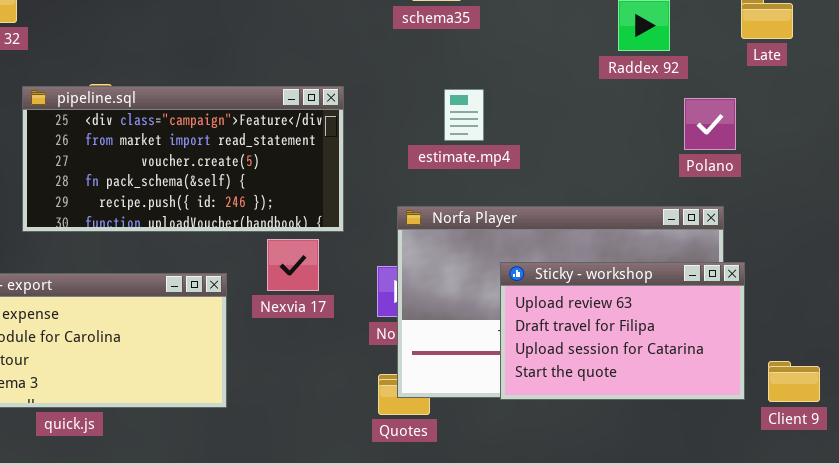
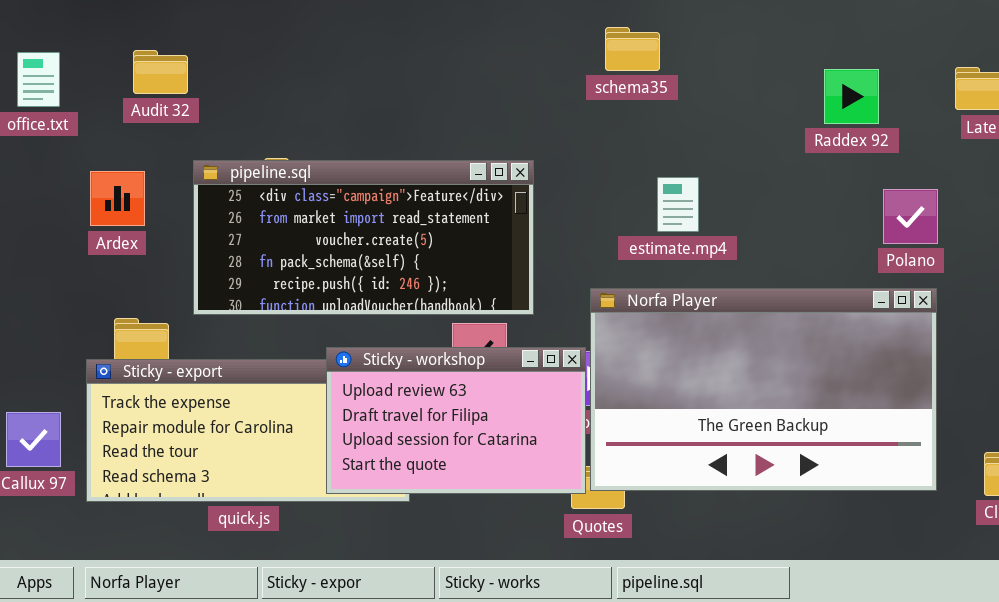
estimate.mp4: [444,89,484,141] -> [657,177,699,232], moved
Polano: [684,98,736,150] -> [883,189,938,244], moved
Sticky - workshop: [500,262,745,400] -> [326,347,586,494], moved

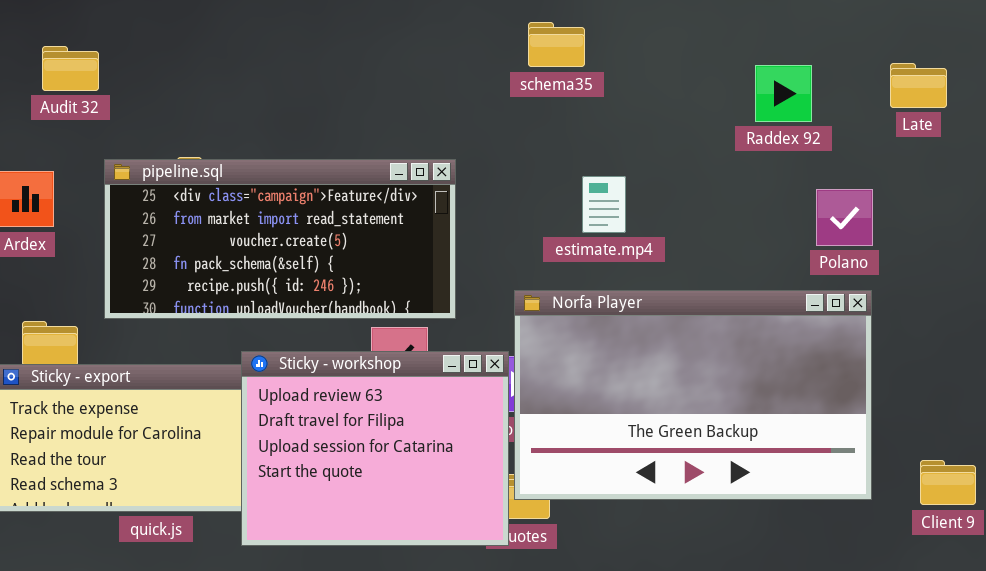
Sticky - workshop: [326,347,586,494] -> [241,351,509,546], resized

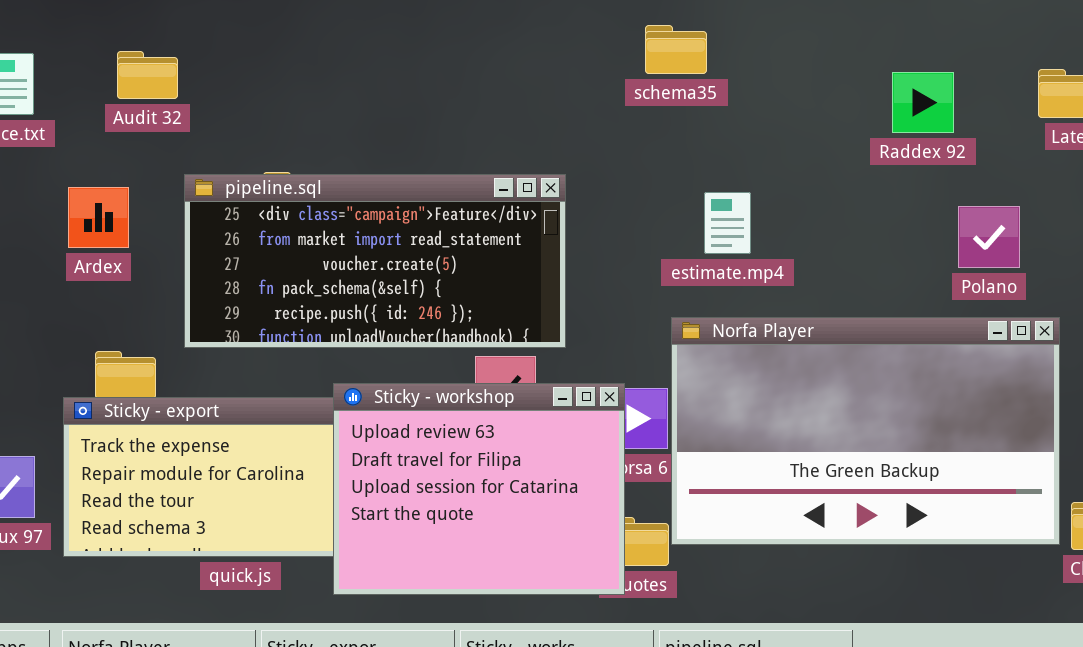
Norfa Player: [514,290,872,500] -> [671,317,1060,545], moved

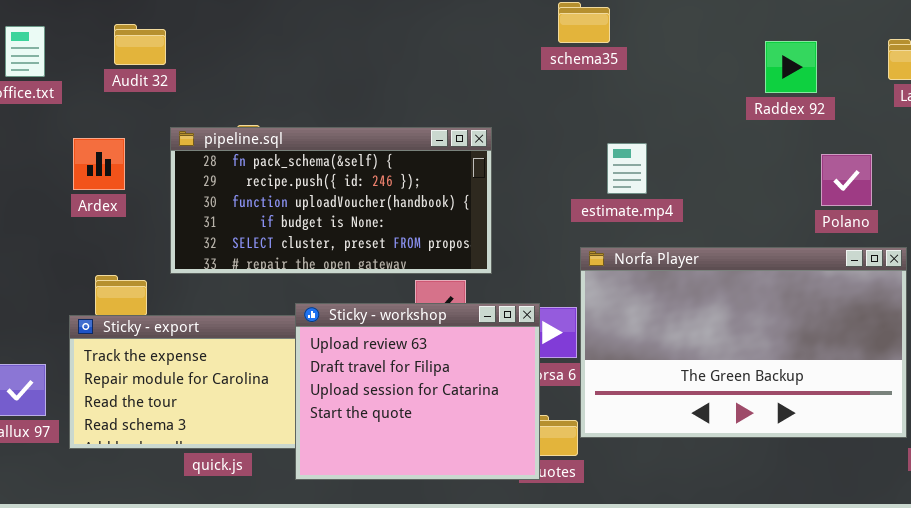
pipeline.sql: [184,174,566,348] -> [170,127,492,274], scrolled down 3 rows

